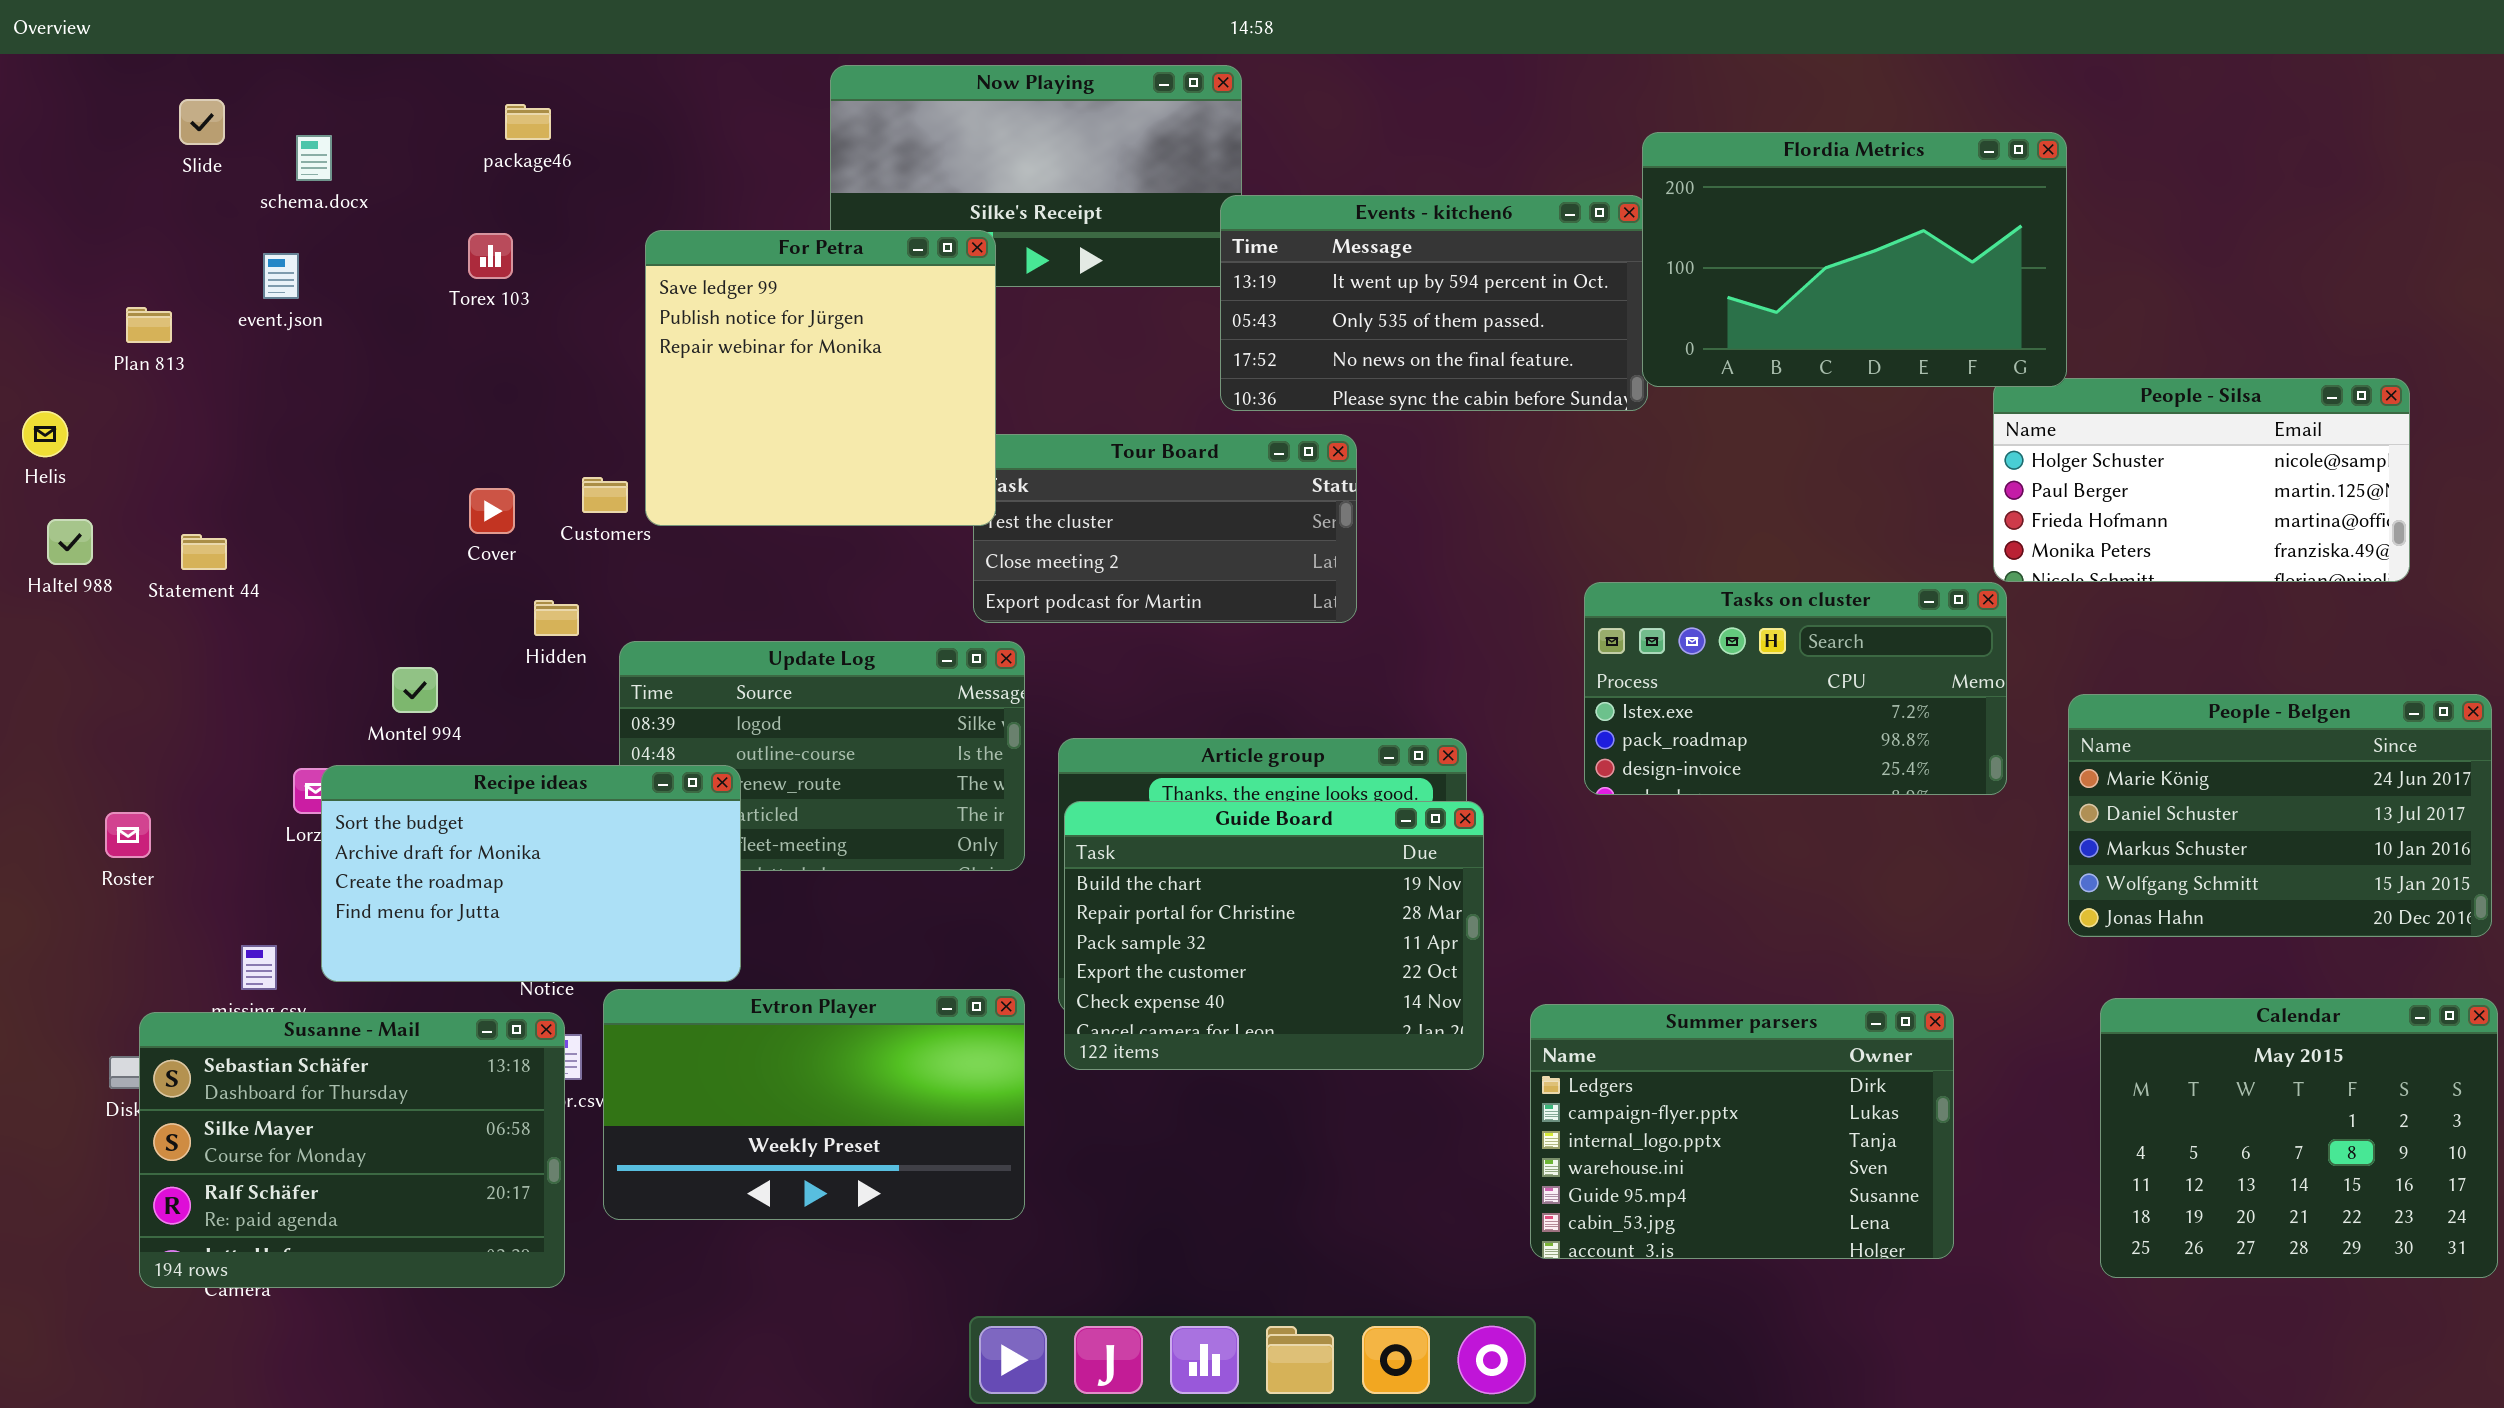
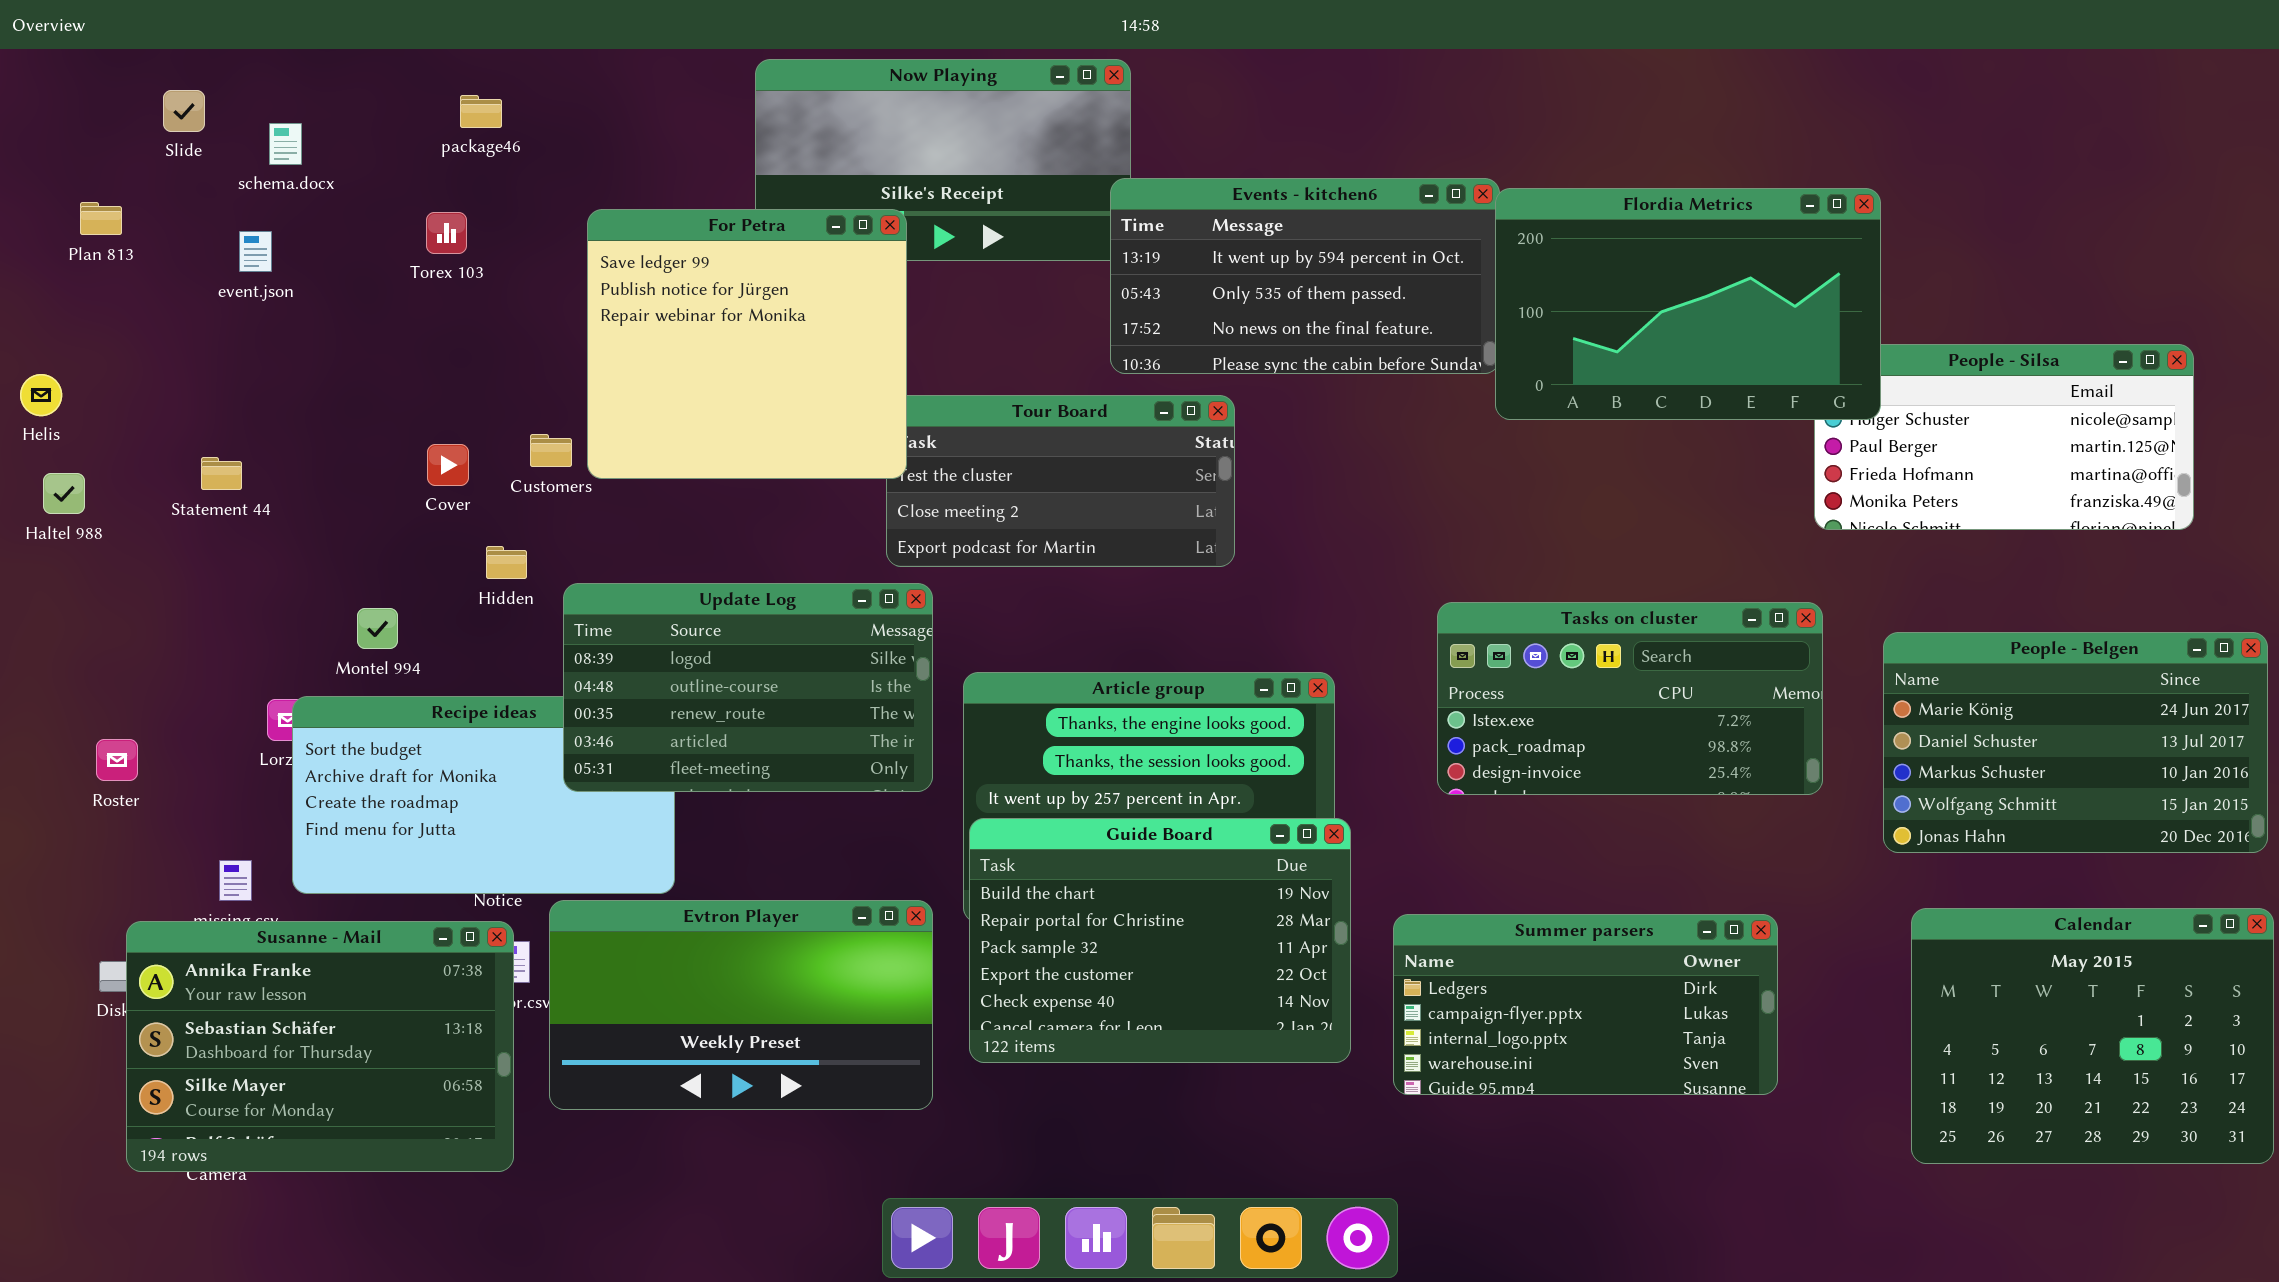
Flordia Metrics: [1642,132,2067,387] -> [1495,188,1881,420], moved
Plan 813: [126,307,172,343] -> [80,202,122,235], moved
Statement 44: [181,534,227,570] -> [201,457,242,490], moved
Tasks on cluster: [1584,582,2007,795] -> [1437,602,1823,795], moved
Update Log: [619,641,1025,871] -> [563,583,933,792], raised
Guide Board: [1064,801,1484,1070] -> [969,818,1351,1063], moved
Summer parsers: [1530,1004,1954,1259] -> [1393,914,1778,1095], resized
Susanne - Mail: [139,1012,565,1288] -> [126,921,514,1172], scrolled up 1 row

